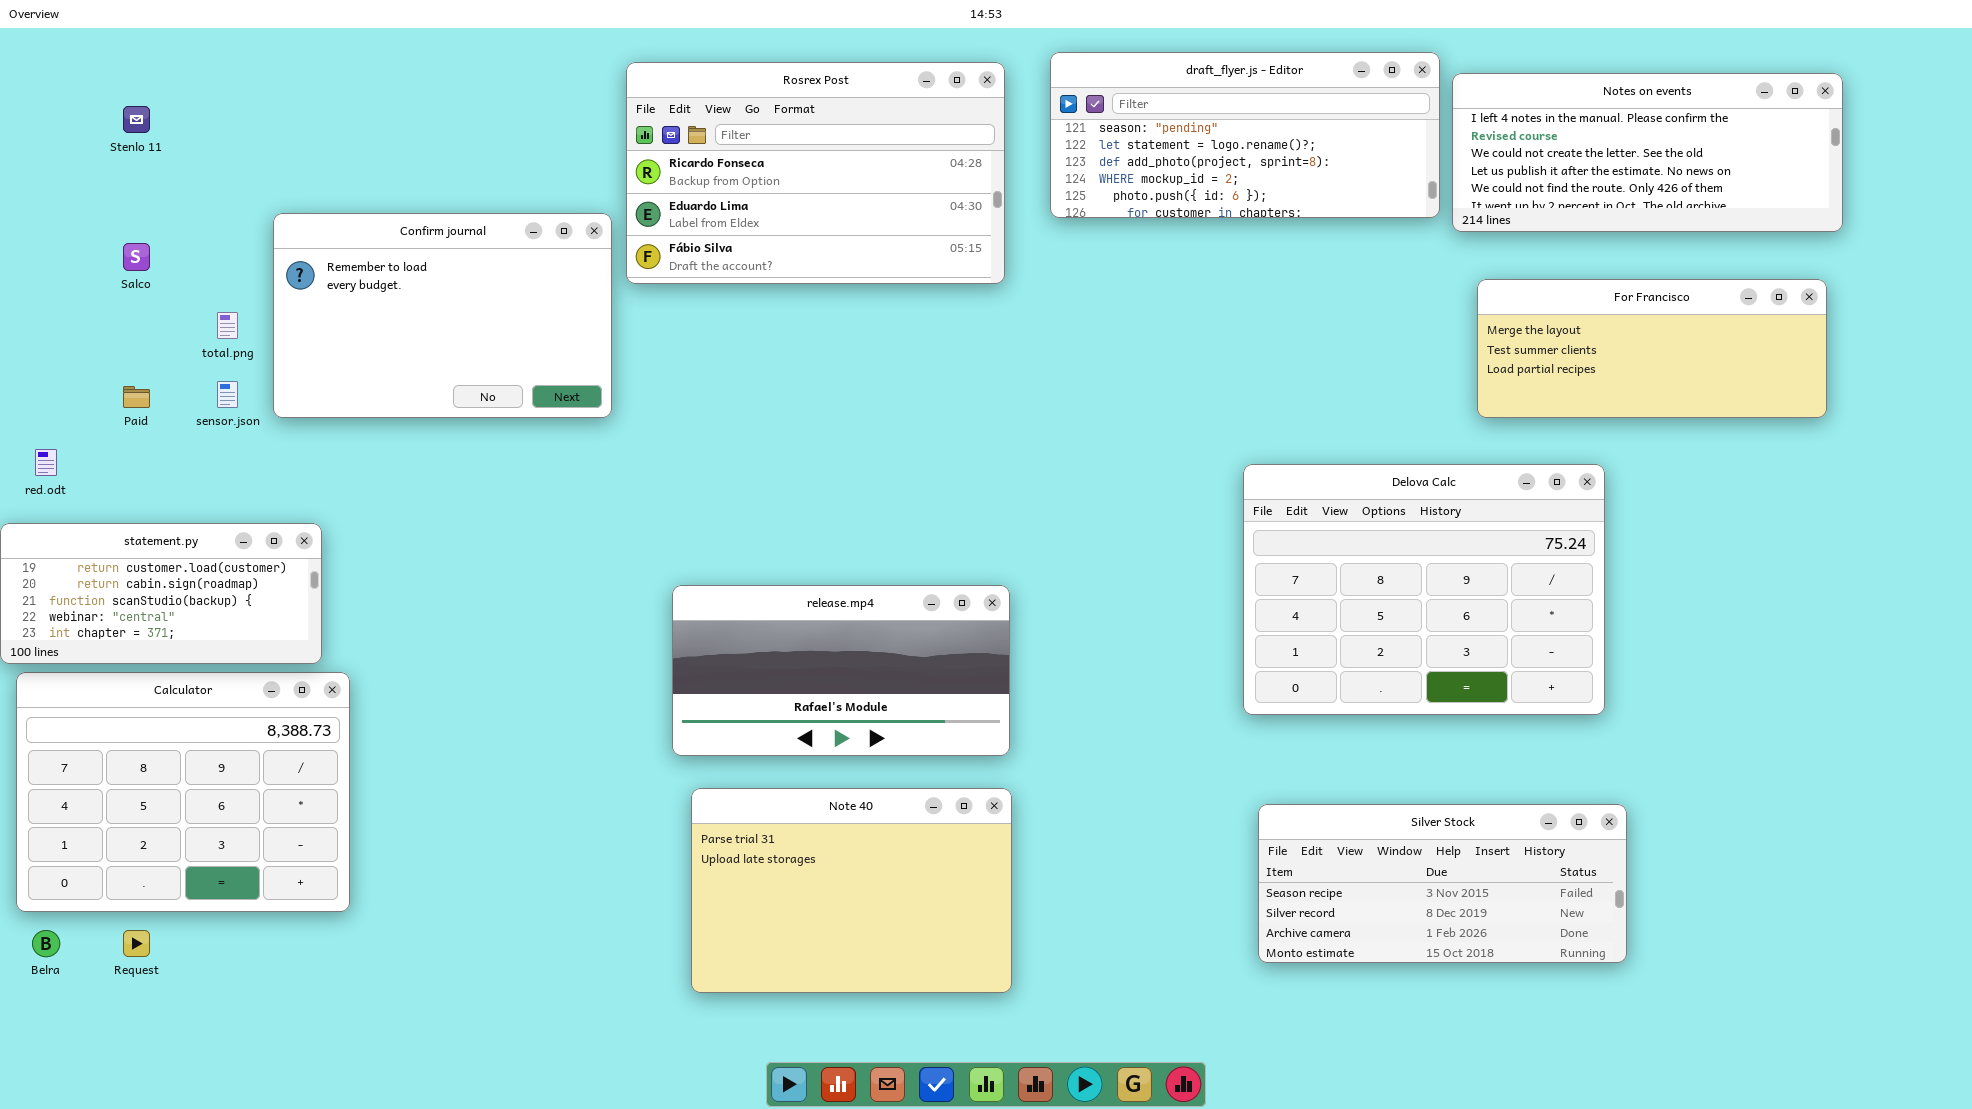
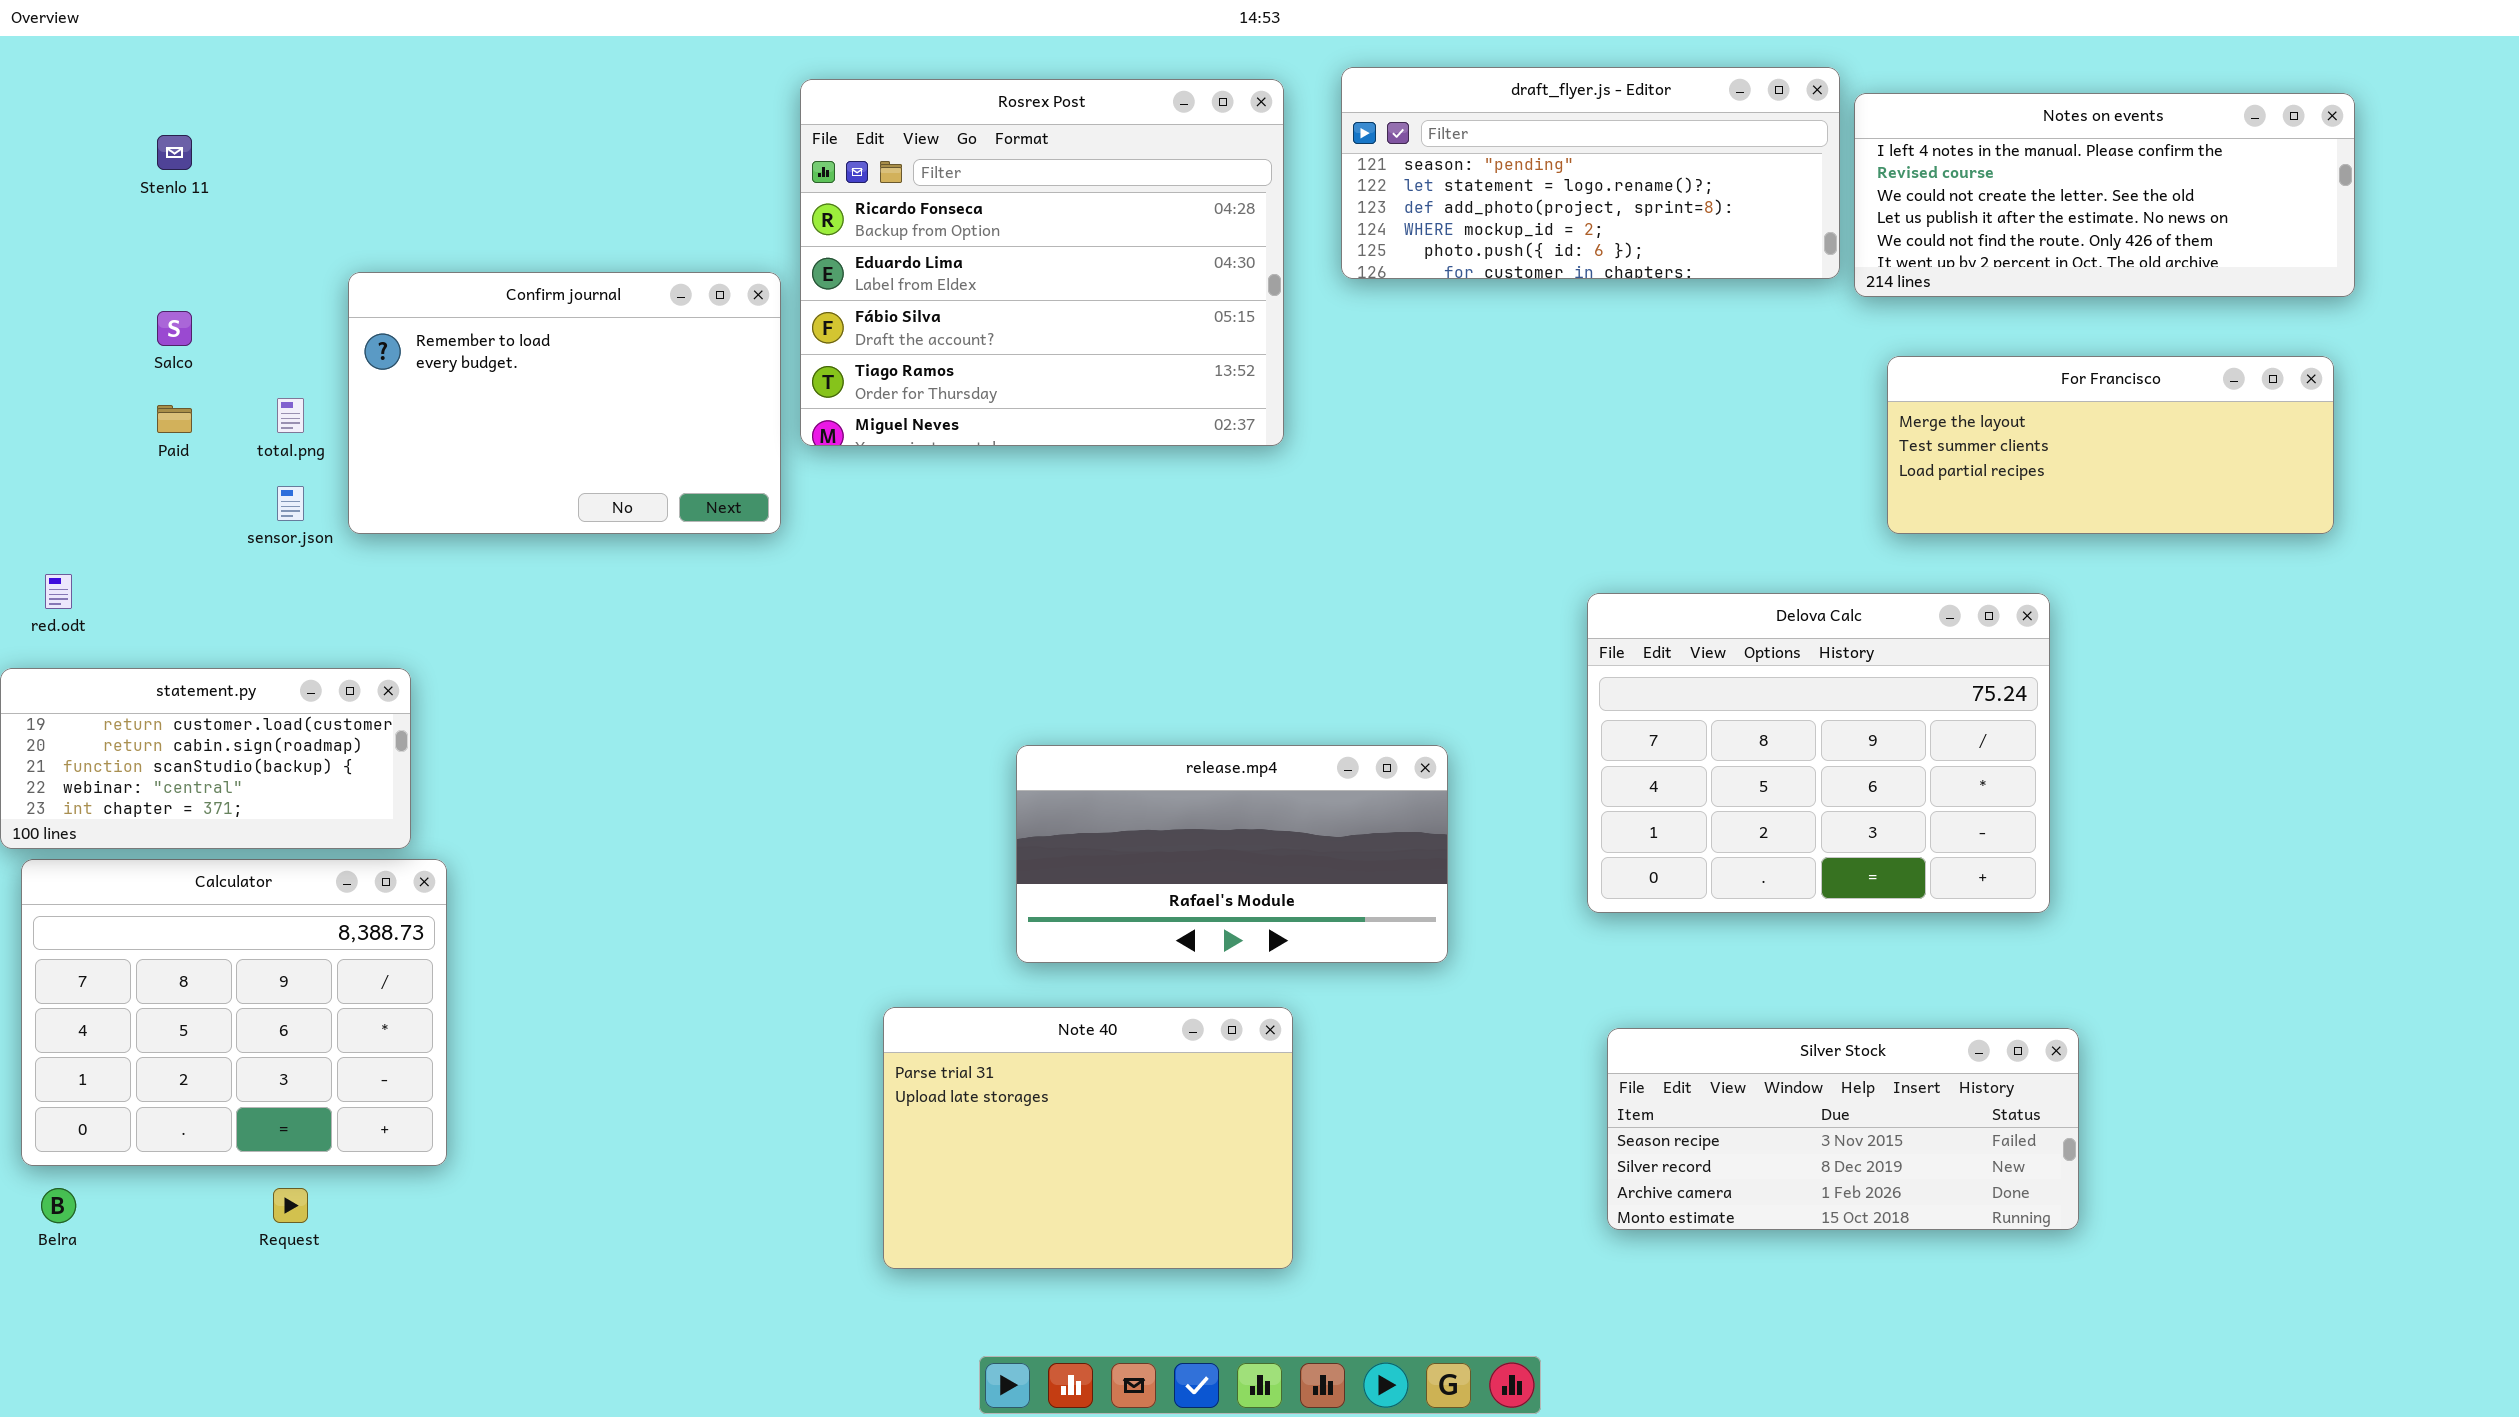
Rosrex Post: [626,62,1005,284] -> [800,79,1284,446], resized
Paid: [123,386,150,408] -> [157,405,192,433], moved
release.mp4: [672,585,1010,756] -> [1016,745,1448,963], moved
Request: [123,930,150,957] -> [273,1188,308,1223], moved

